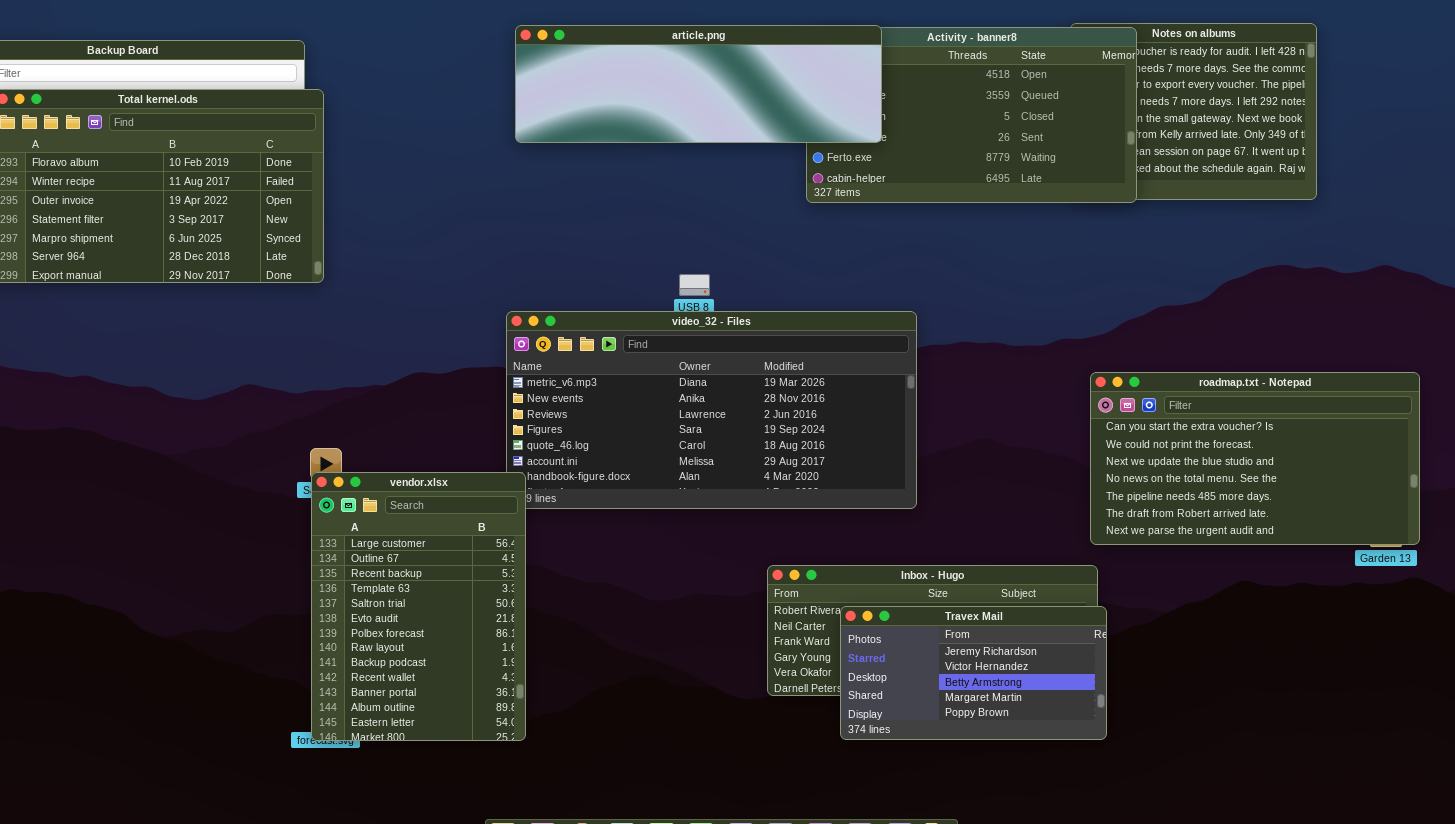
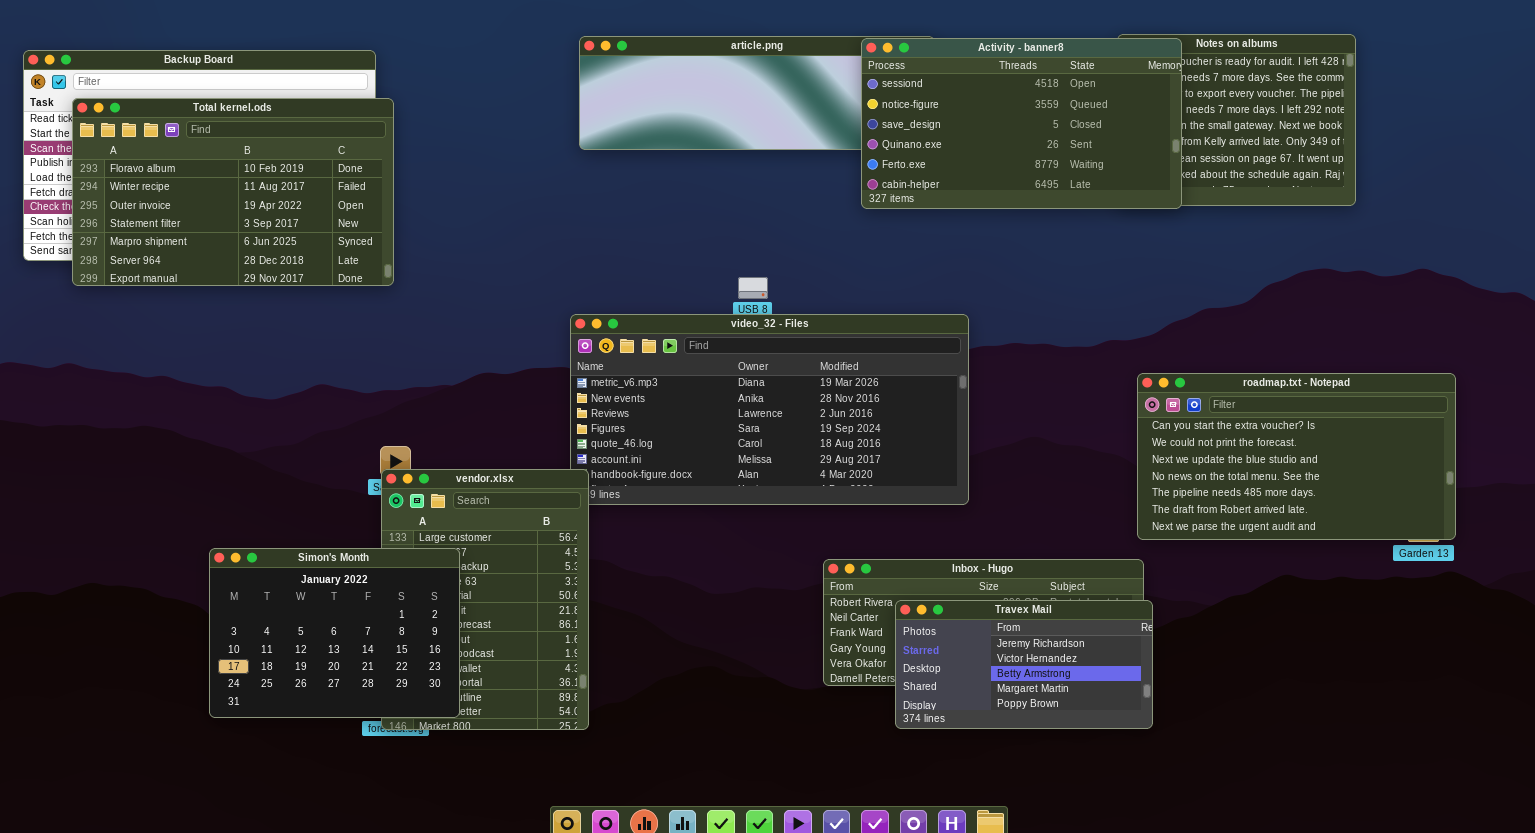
Activity - banner8: [806,27,1137,203] -> [861,38,1182,209], raised
Simon's Month: none -> [209,548,460,718], opened

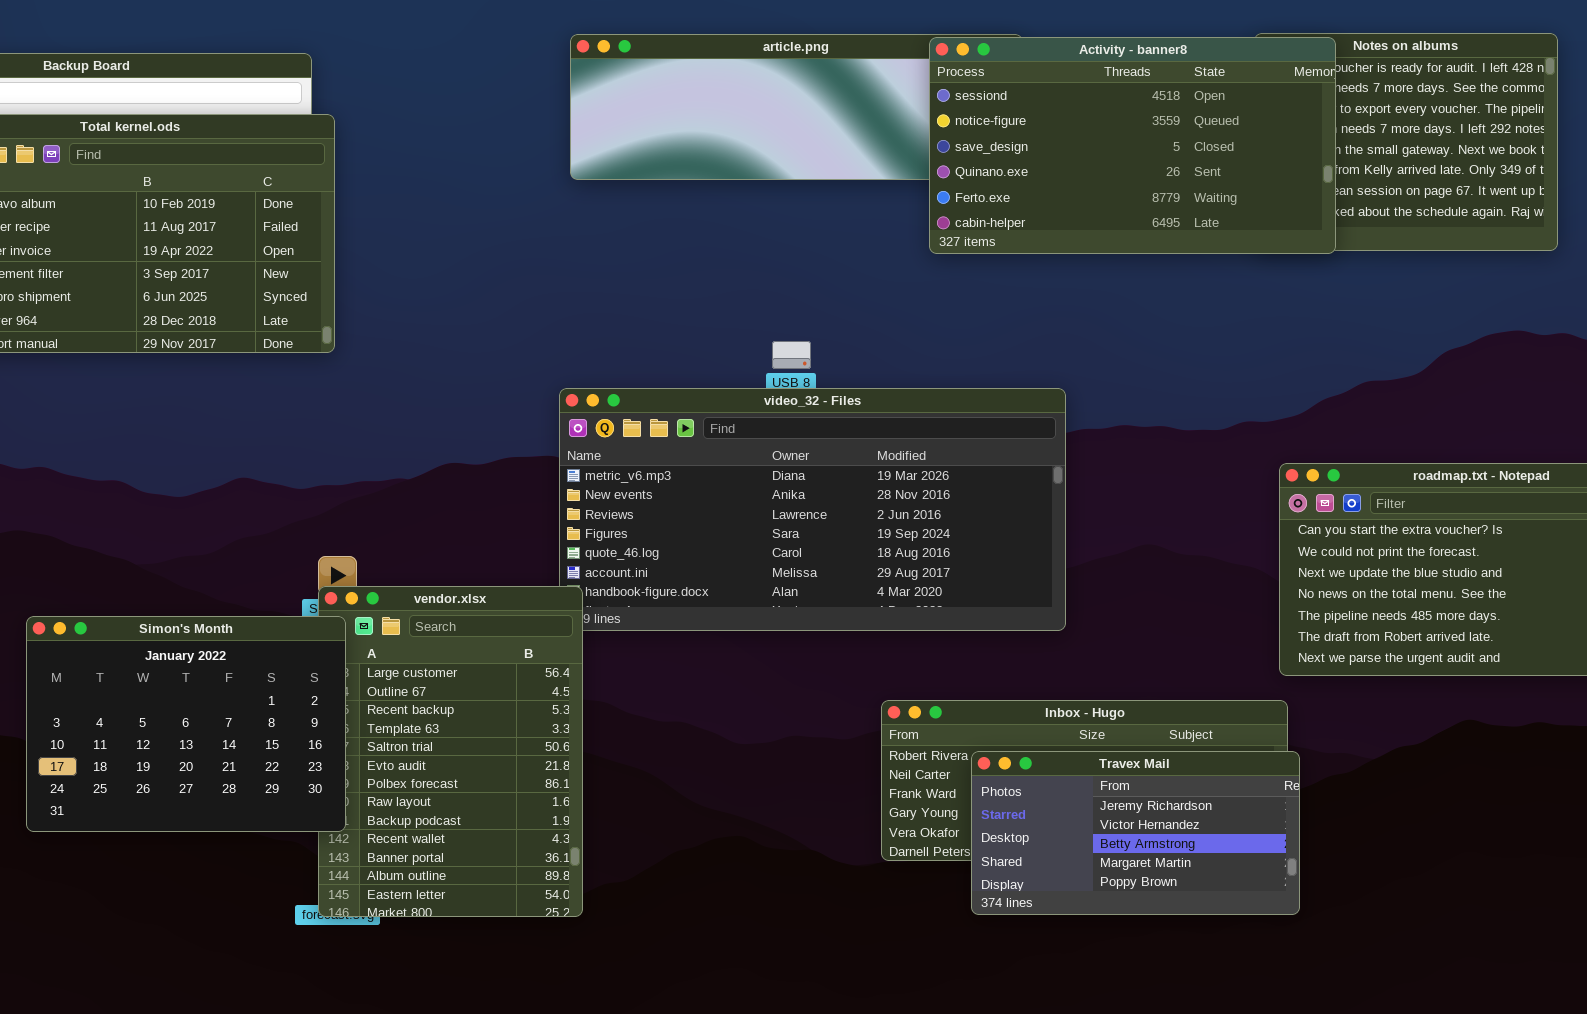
Simon's Month: [209,548,460,718] -> [26,616,346,832], moved

